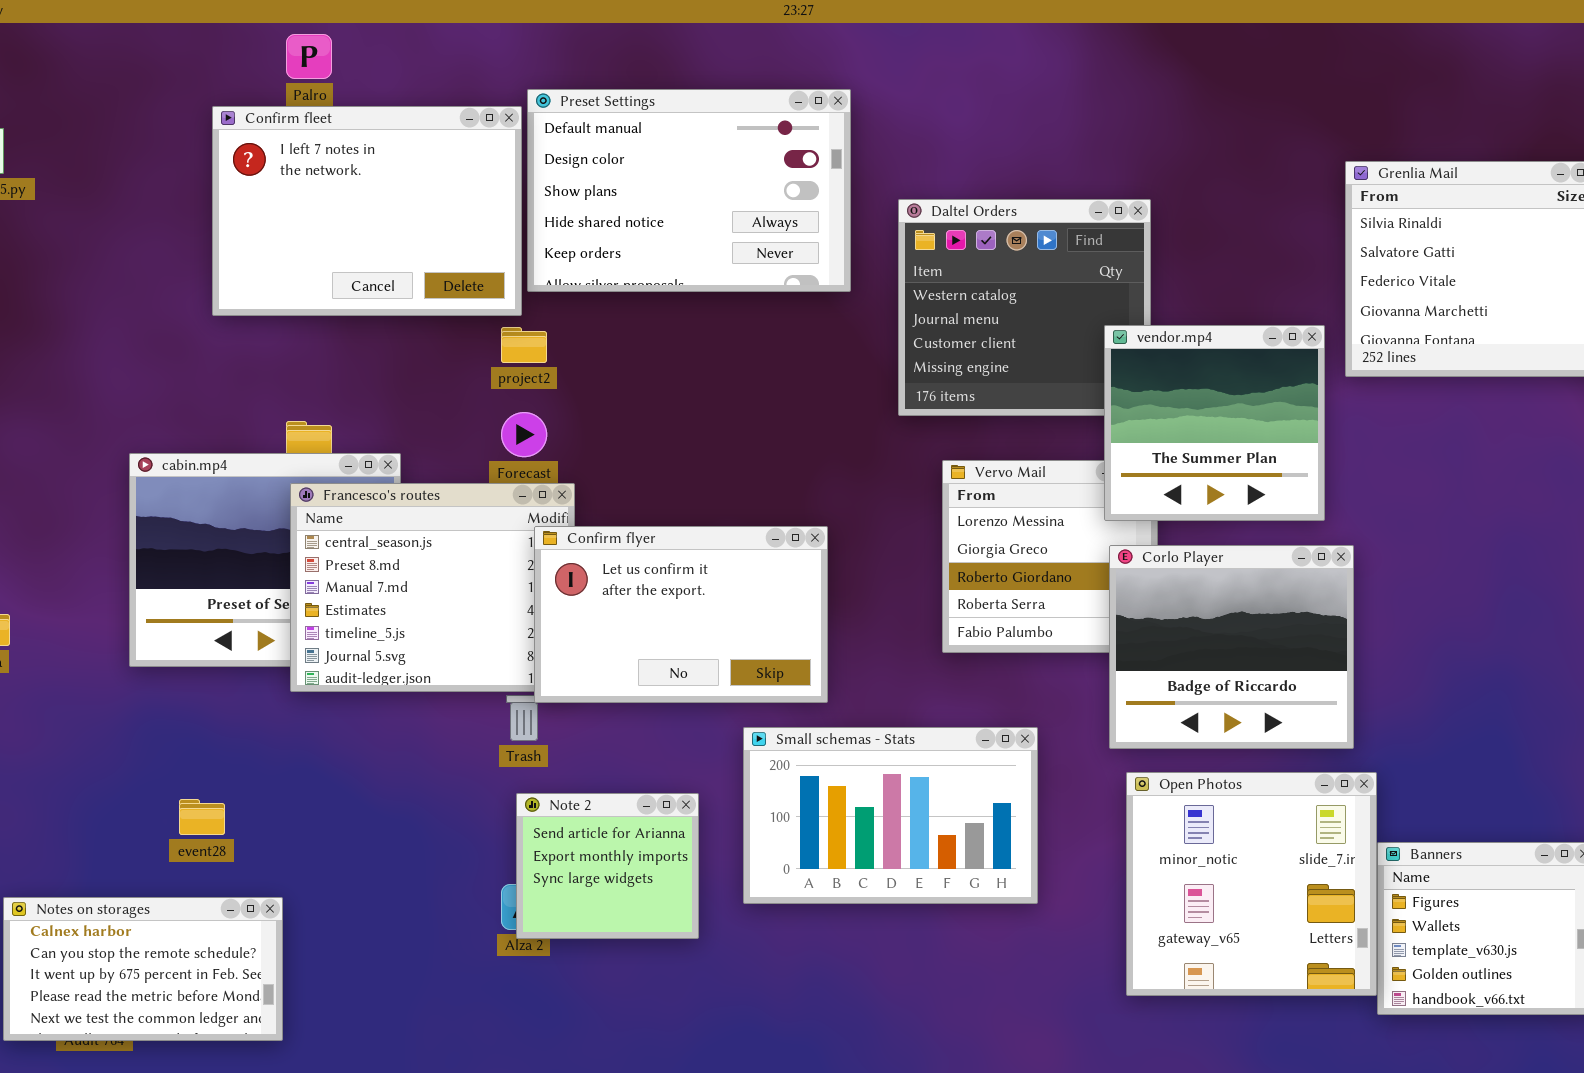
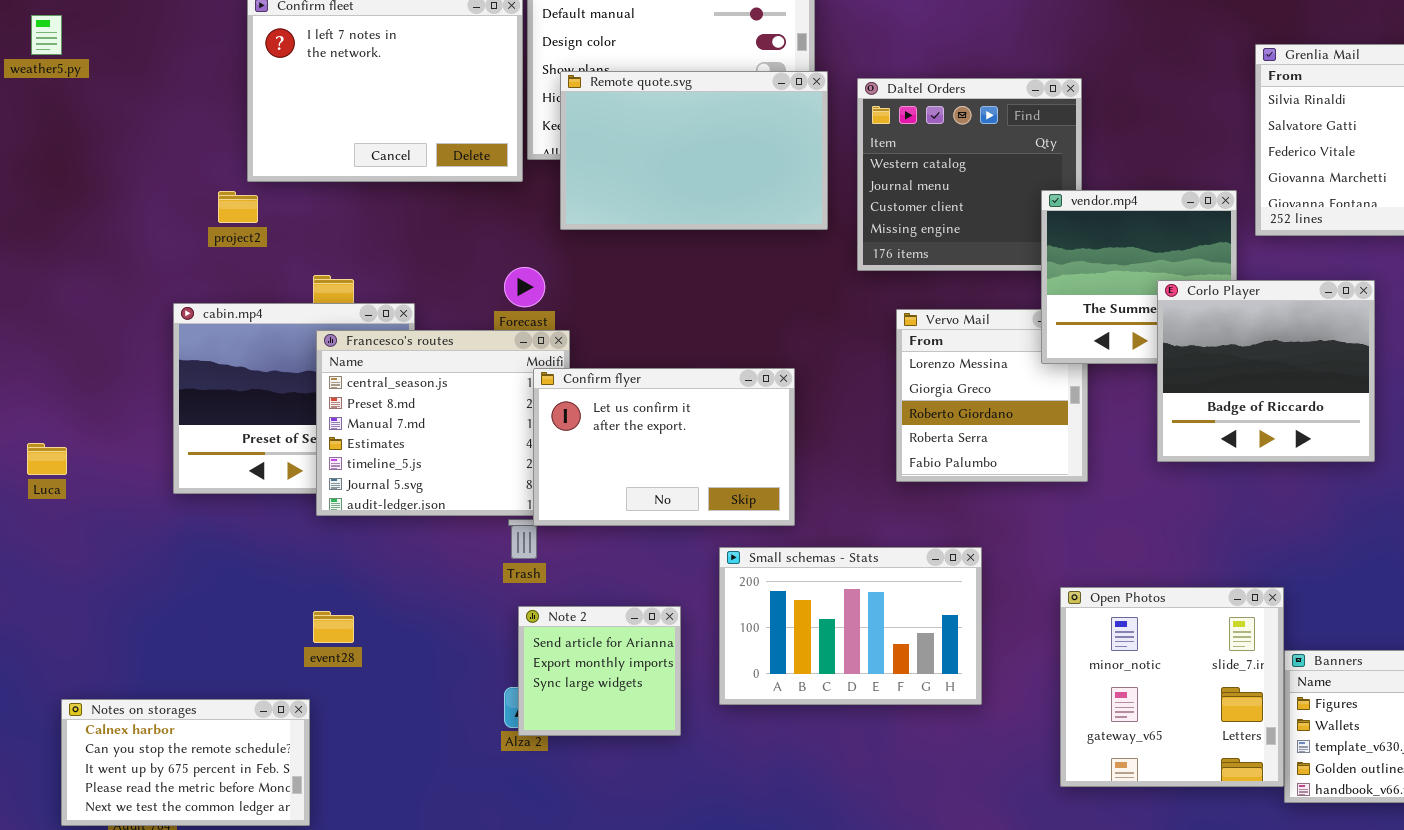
Remote quote.svg: none -> [560,71,828,230], opened
project2: [501,327,547,363] -> [218,191,258,223], moved
Corlo Player: [1109,545,1354,749] -> [1157,280,1375,462], moved
event28: [179,799,225,835] -> [313,611,354,643], moved

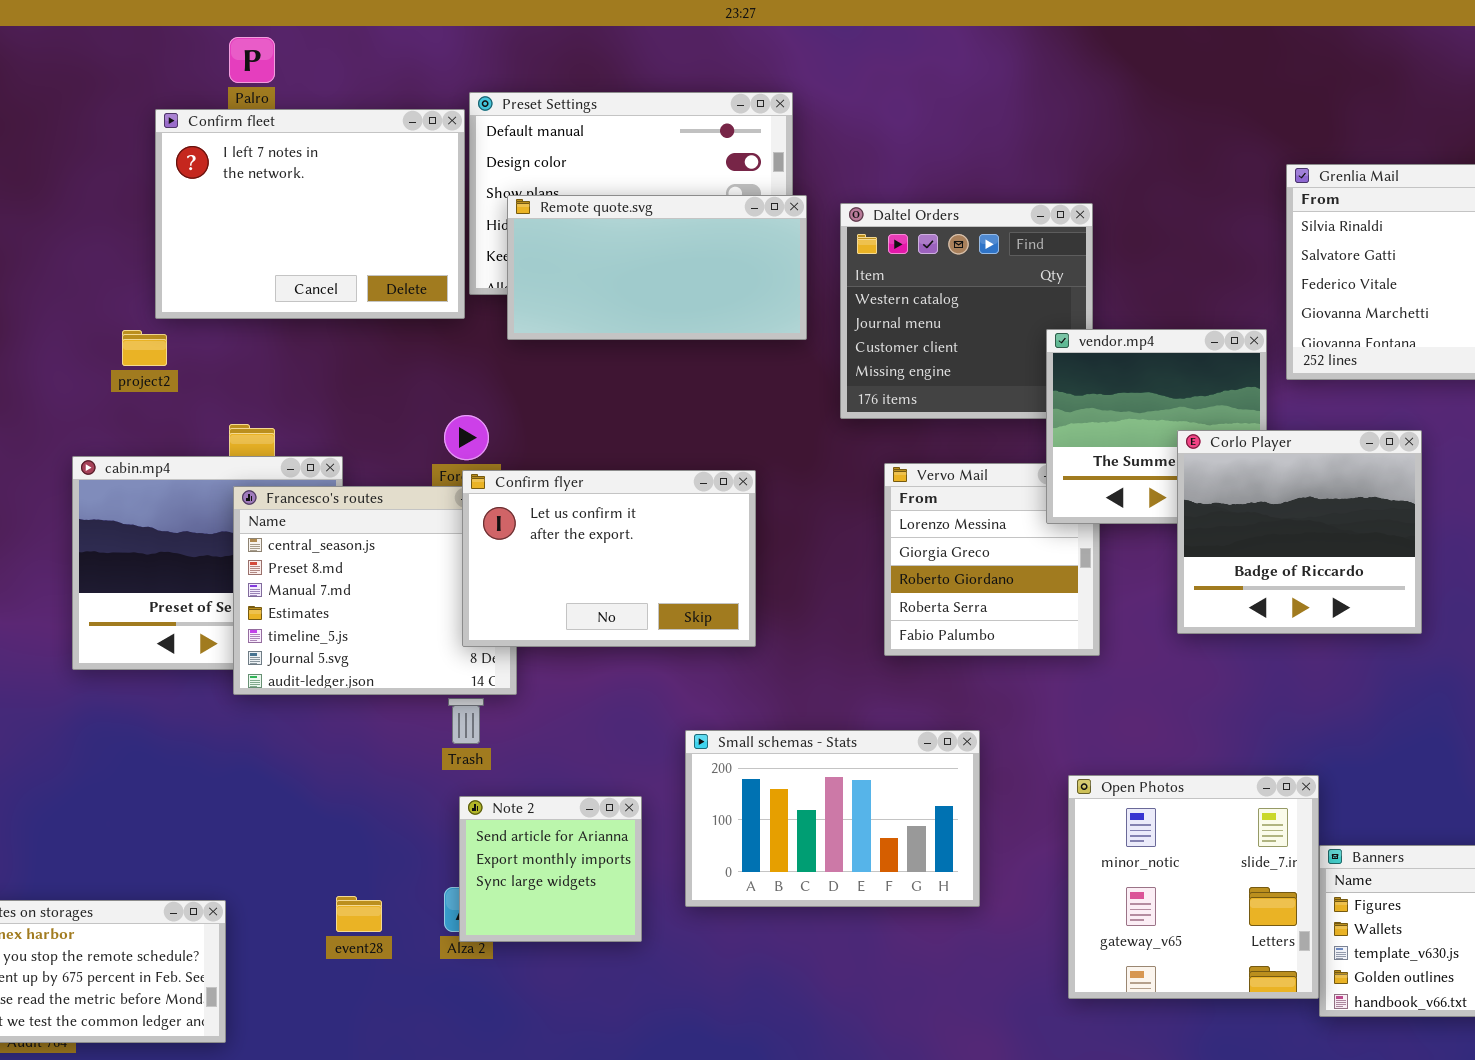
Remote quote.svg: [560,71,828,230] -> [507,195,807,340], resized
Confirm flyer: [533,368,795,526] -> [462,470,756,647], moved
event28: [313,611,354,643] -> [336,896,382,932], moved

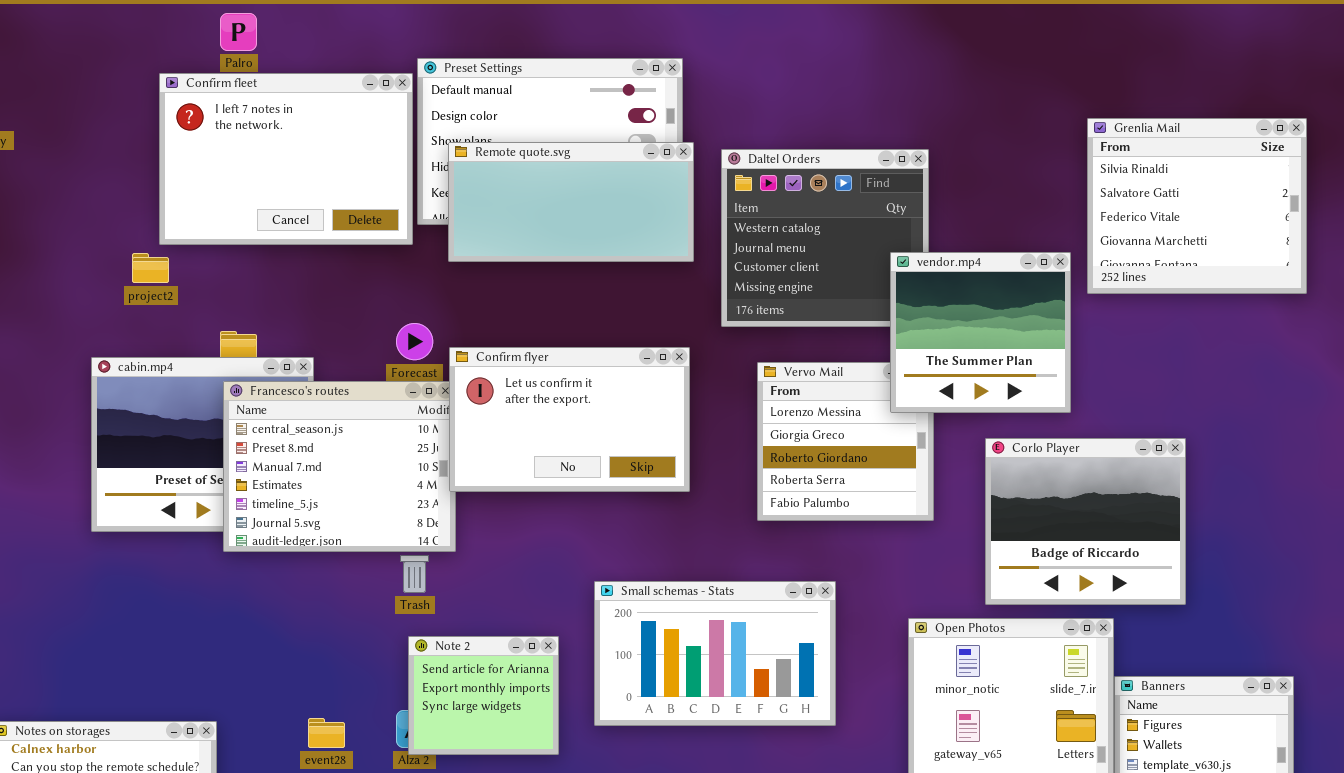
Corlo Player: [1177,430,1422,634] -> [985,438,1186,605], moved
Confirm flyer: [462,470,756,647] -> [449,347,690,492], moved

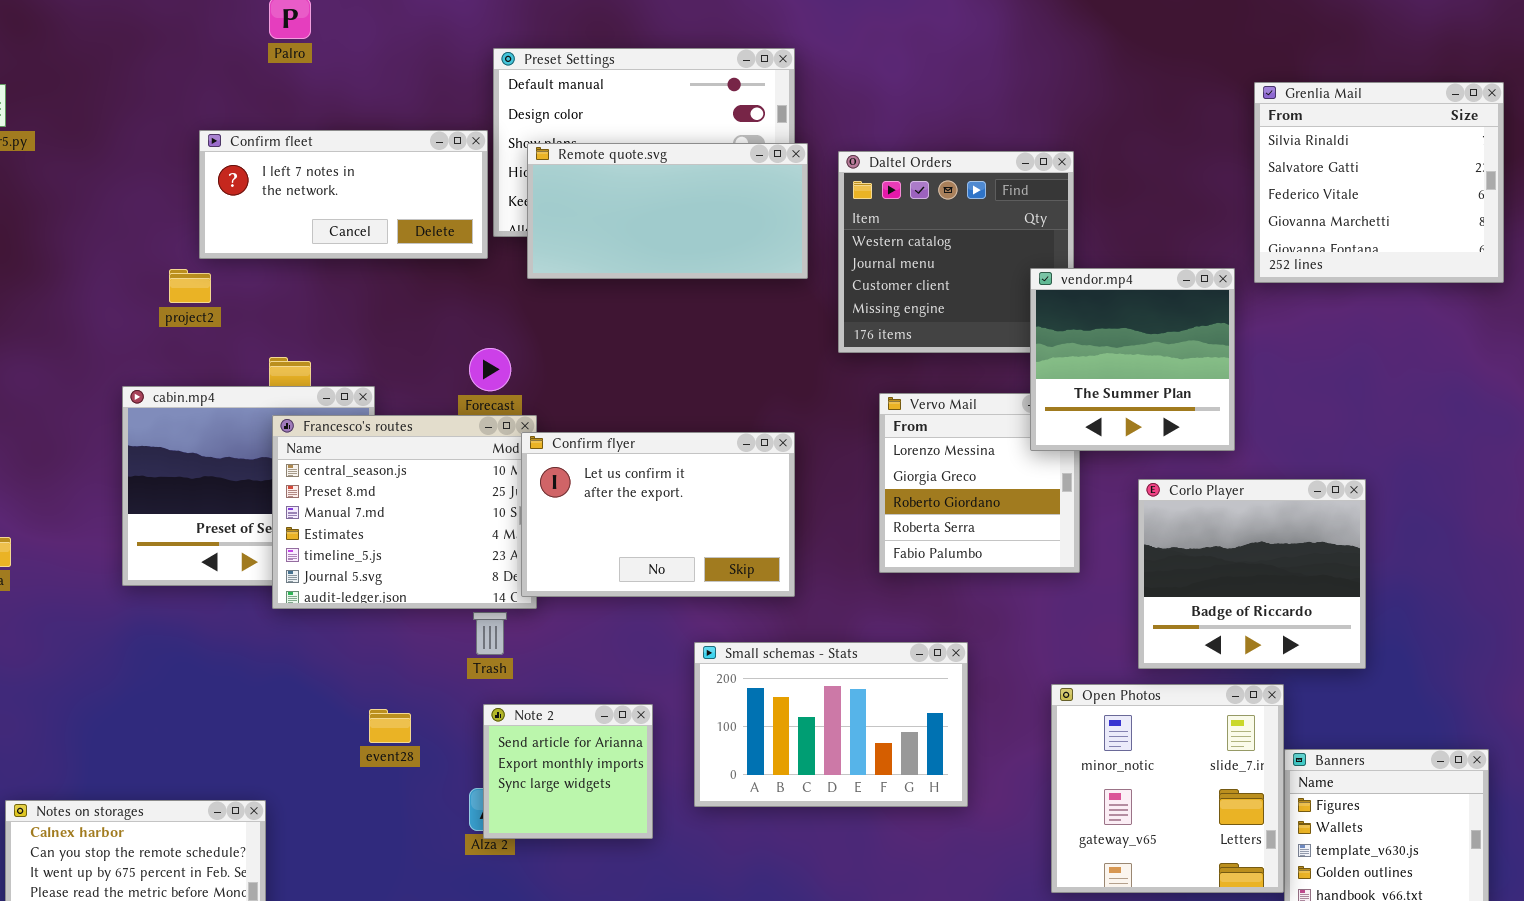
Confirm fleet: [159,73,413,245] -> [199,130,488,259], resized
Grenlia Mail: [1087,118,1307,294] -> [1254,82,1504,283], moved
Confirm flyer: [449,347,690,492] -> [521,432,795,597], moved
event28: [308,718,345,748] -> [369,709,411,743], moved

